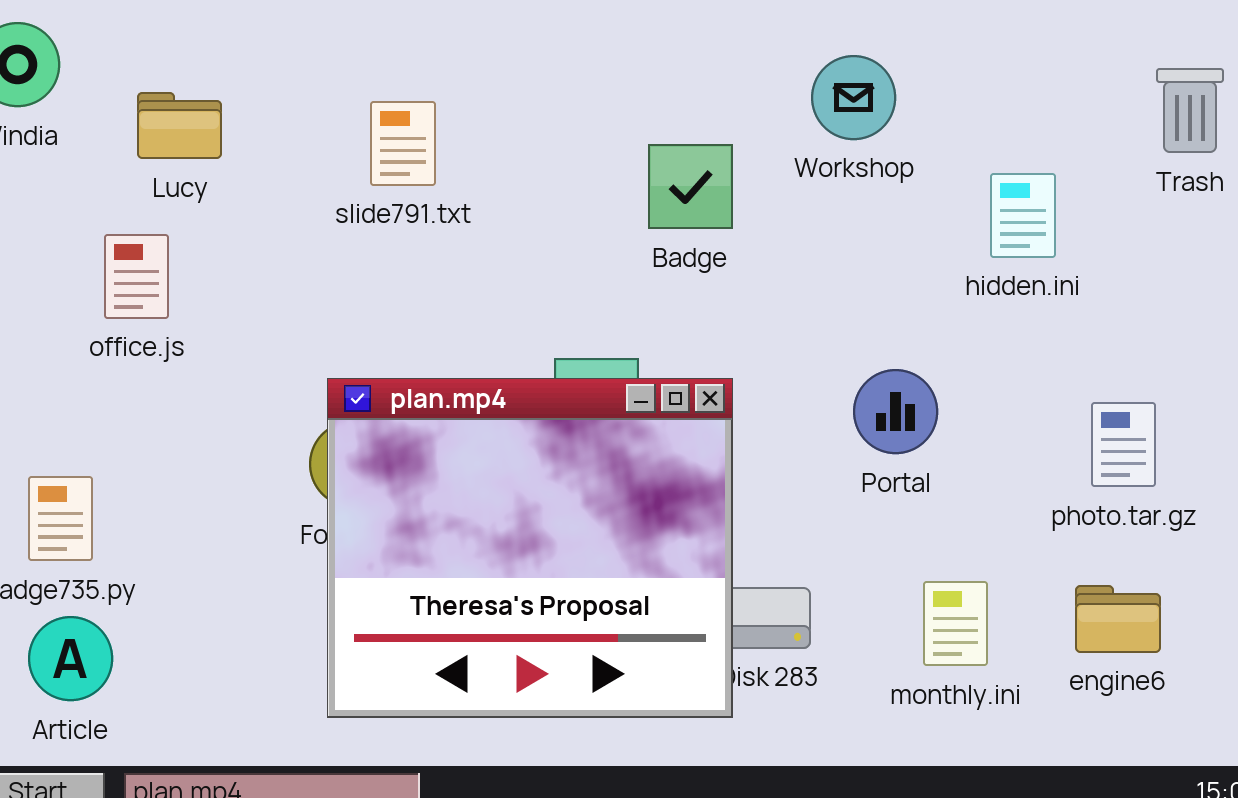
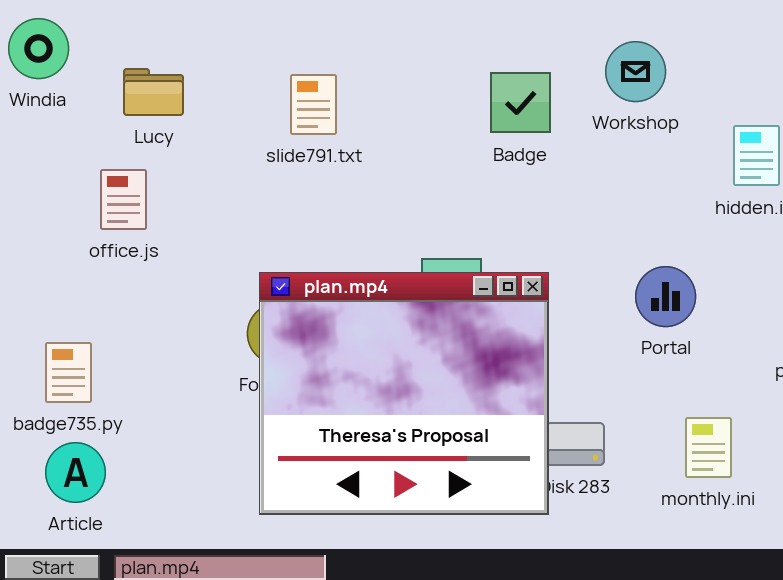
Badge: [648,144,733,229] -> [490,72,551,133], moved

